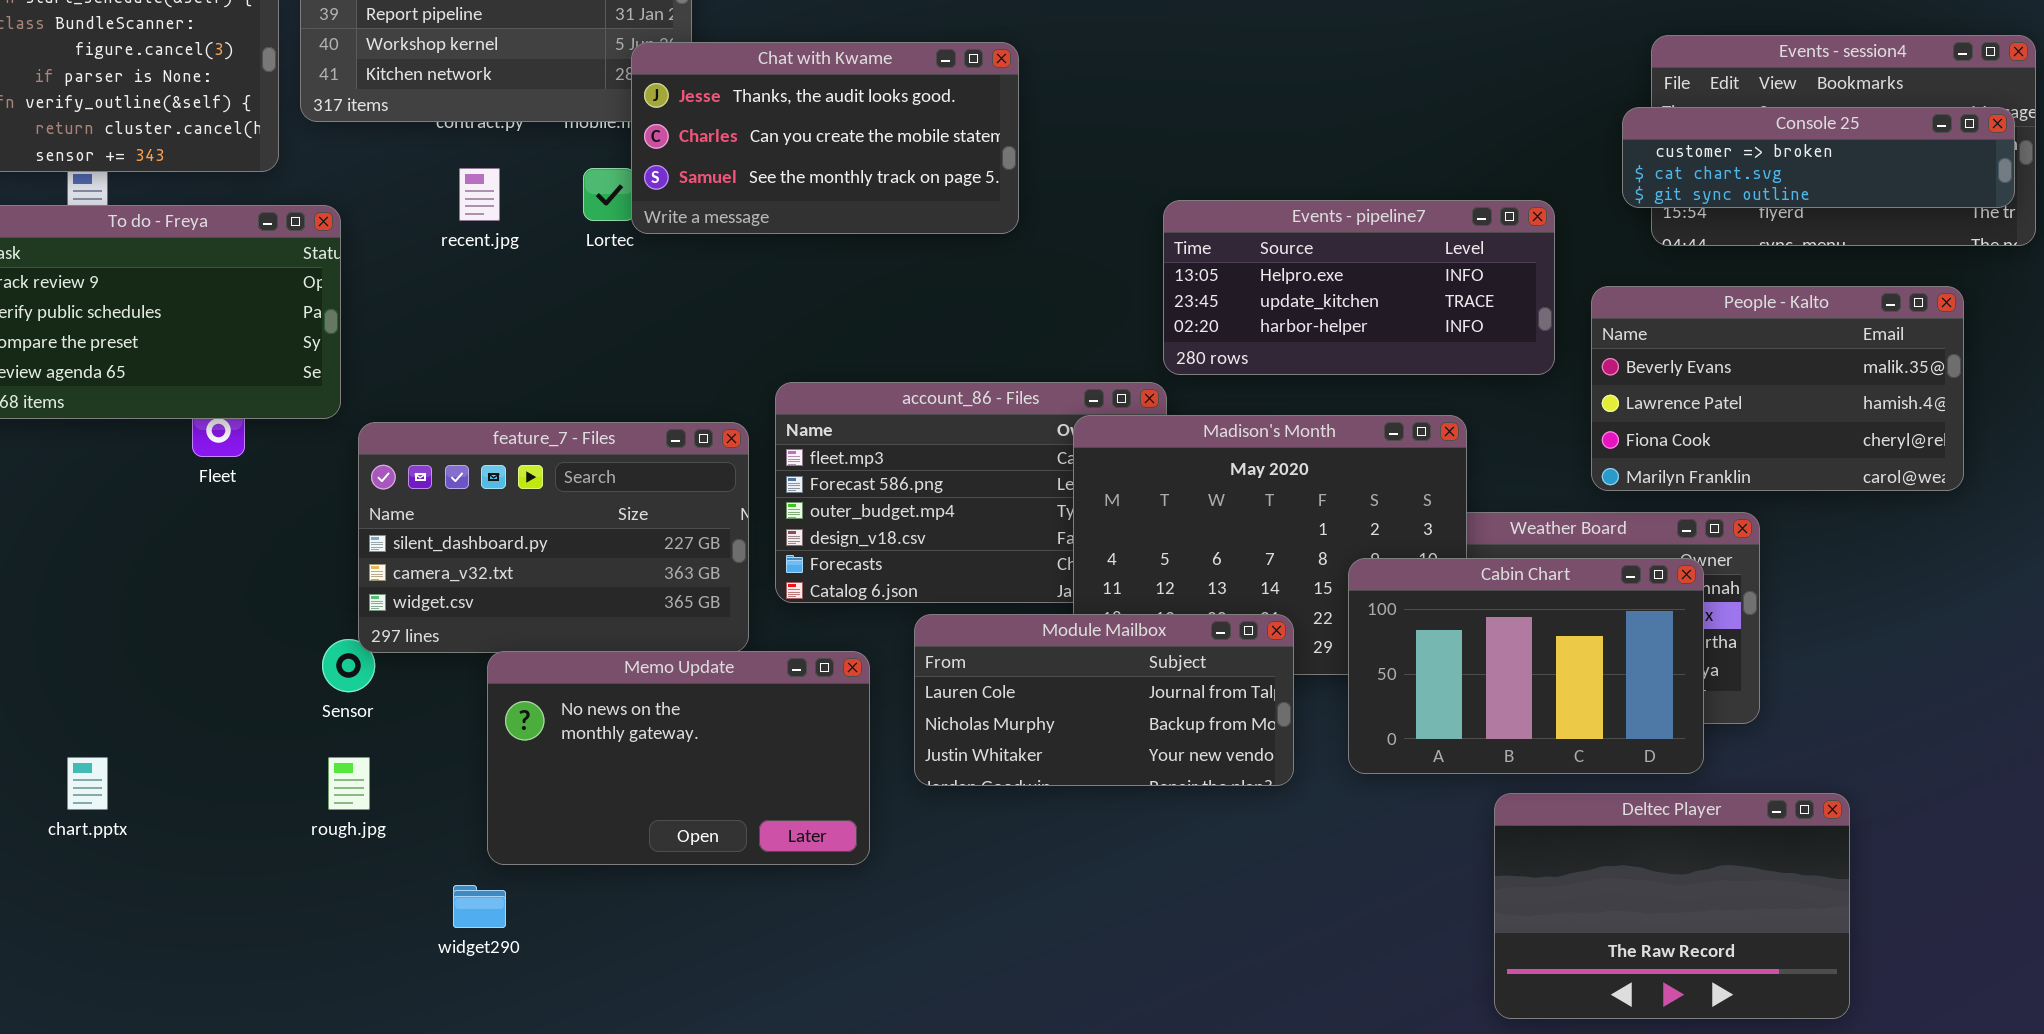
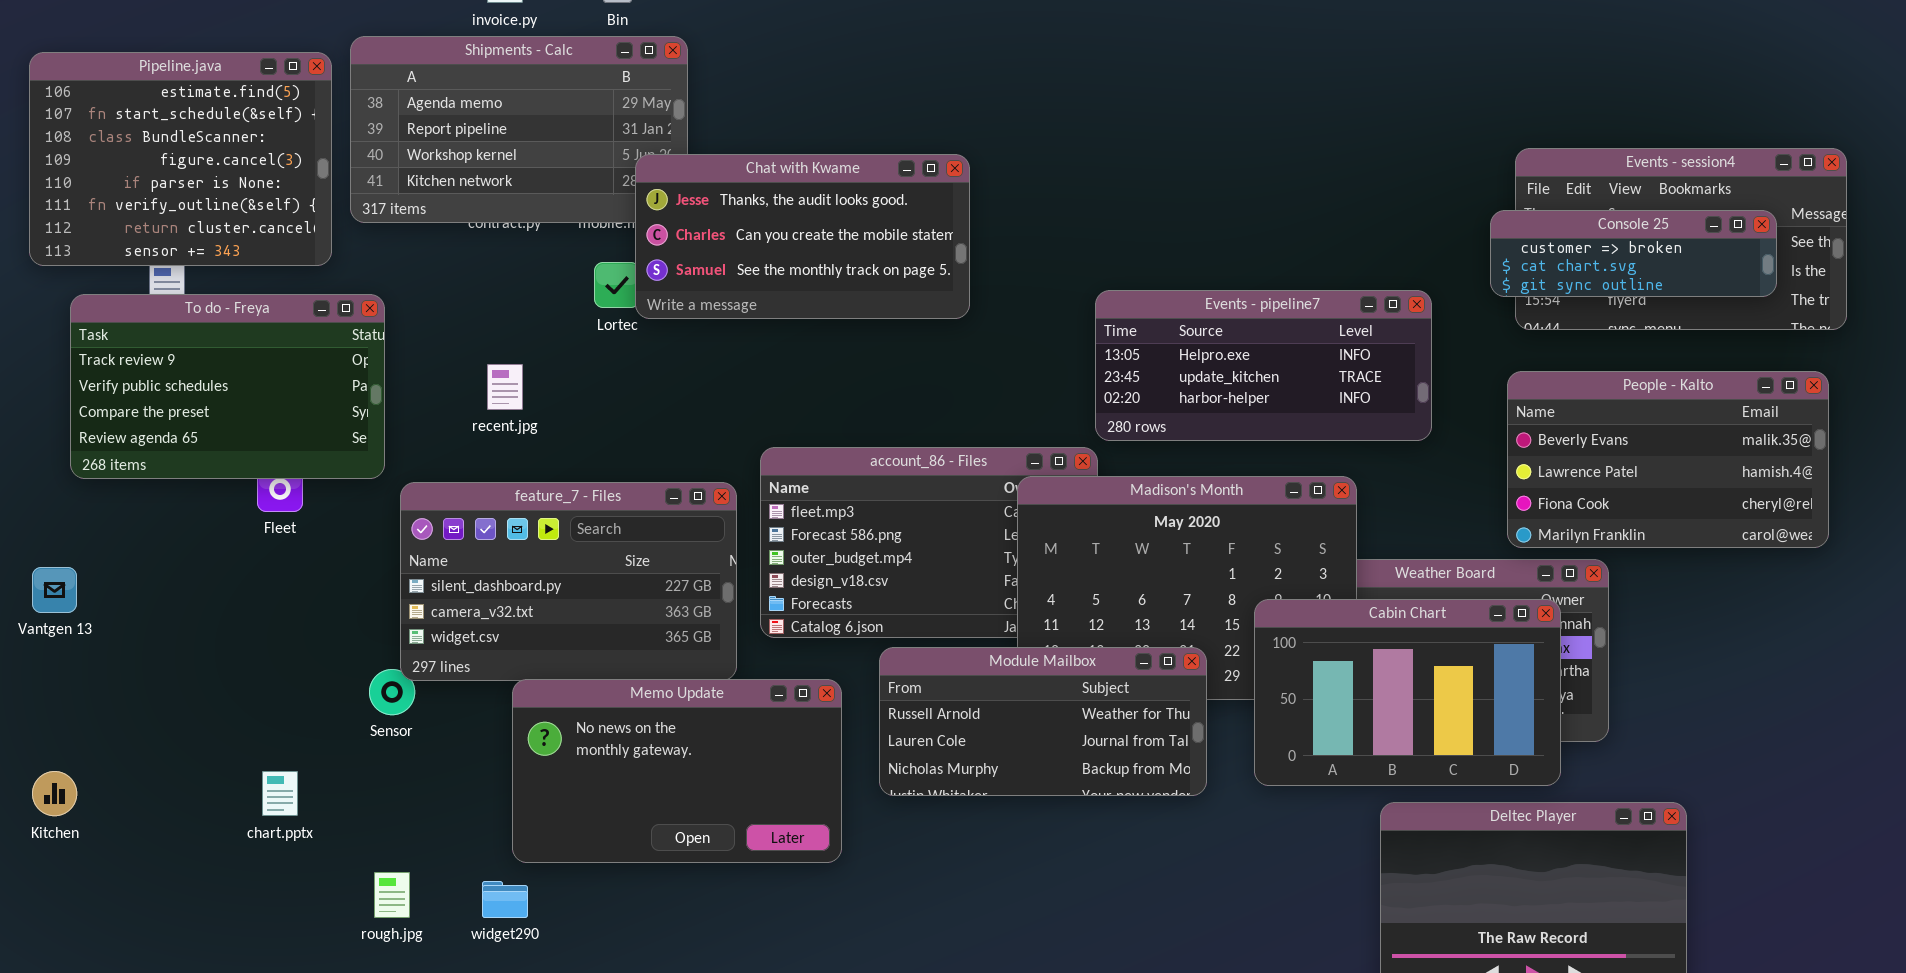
Console 25: [1622,107,2015,208] -> [1490,210,1777,297], resized
recent.jpg: [459,168,500,221] -> [487,364,523,410], moved
People - Kalto: [1591,286,1964,491] -> [1507,371,1829,548], moved
Module Mailbox: [914,614,1294,786] -> [879,647,1207,796], scrolled up 1 row
chart.pptx: [67,757,108,810] -> [262,771,298,816], moved
rough.jpg: [328,757,370,810] -> [374,872,410,918], moved

